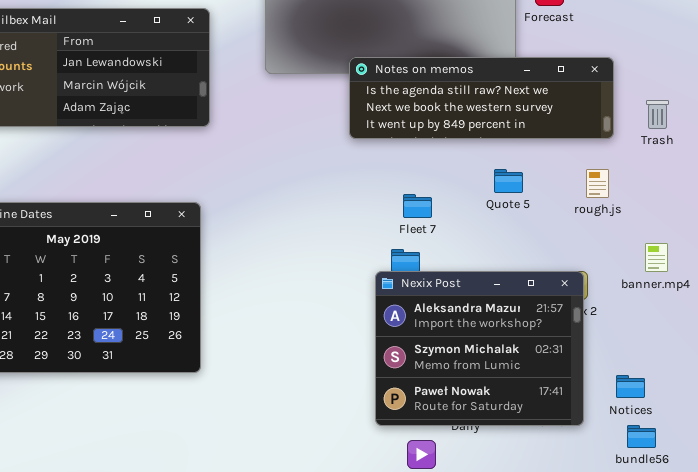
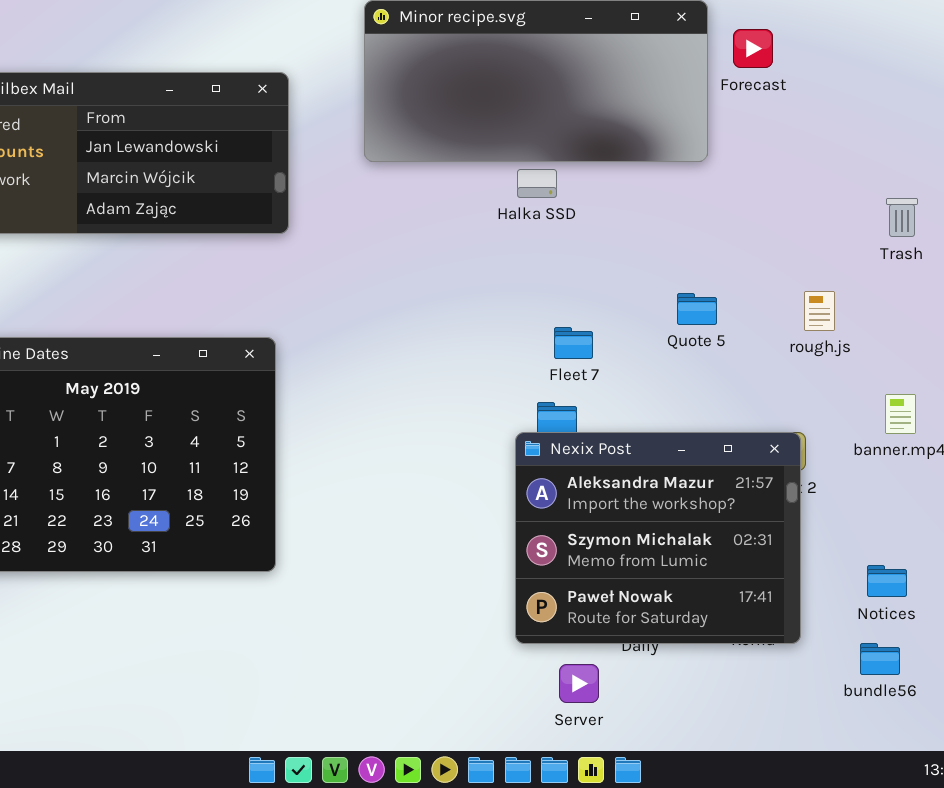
Notes on memos: [349,57,614,139] -> none, closed
Notices: [616,375,645,398] -> [867,565,907,597], moved

